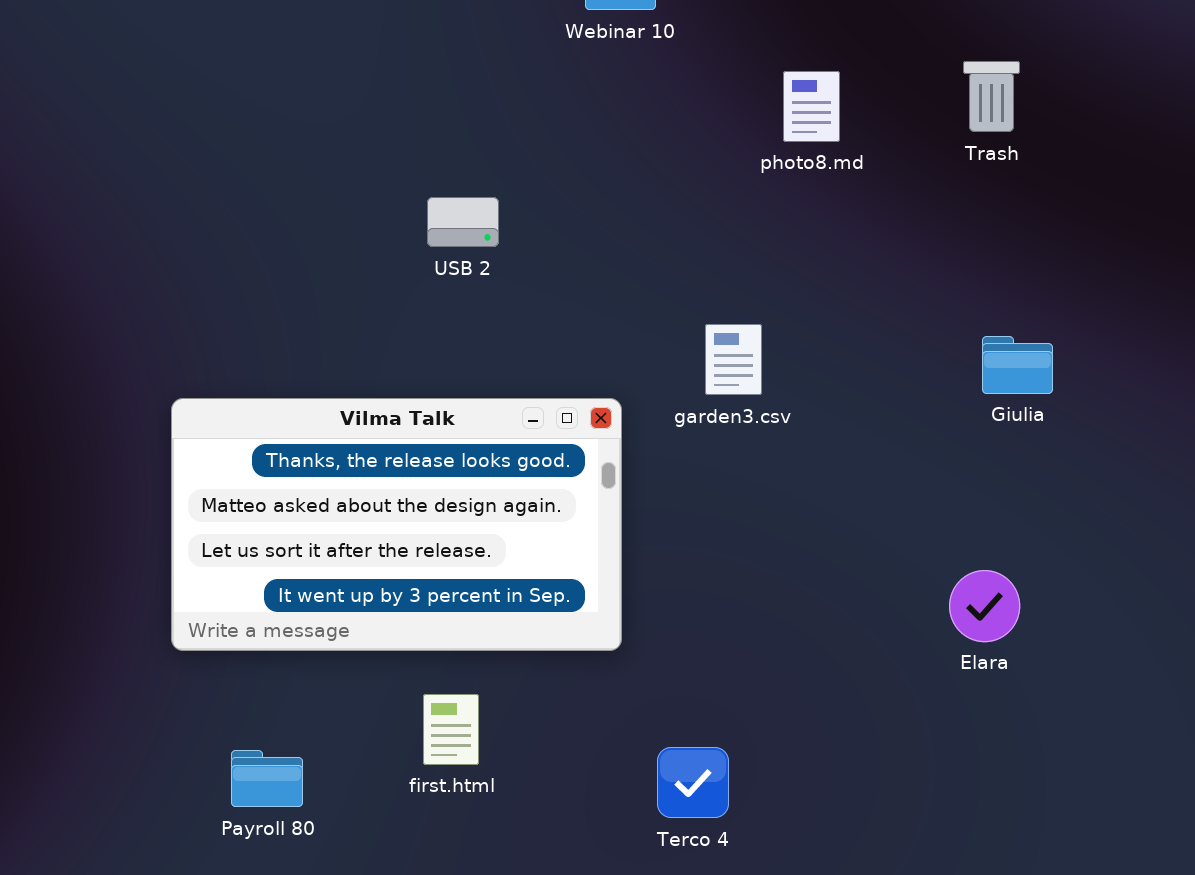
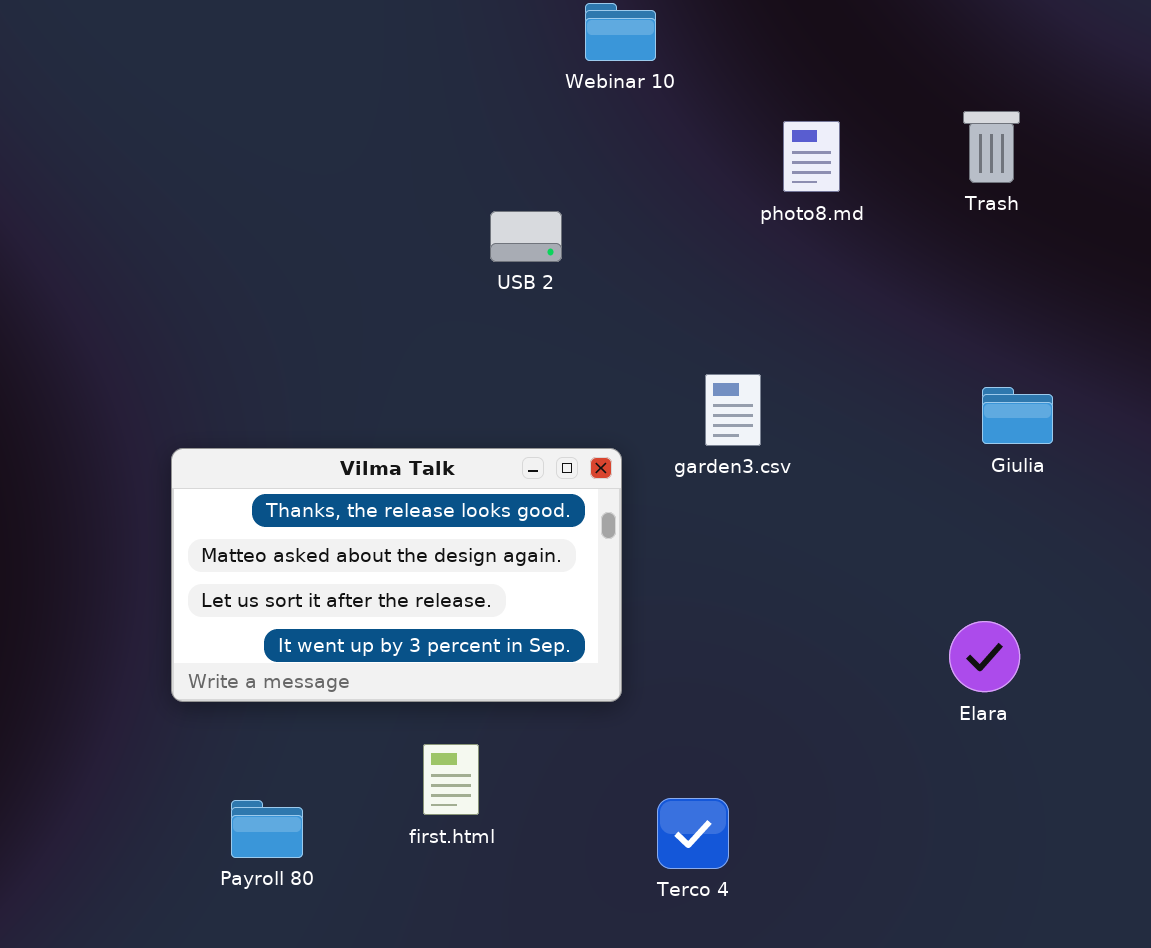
USB 2: [427,197,499,247] -> [490,211,562,262], moved

